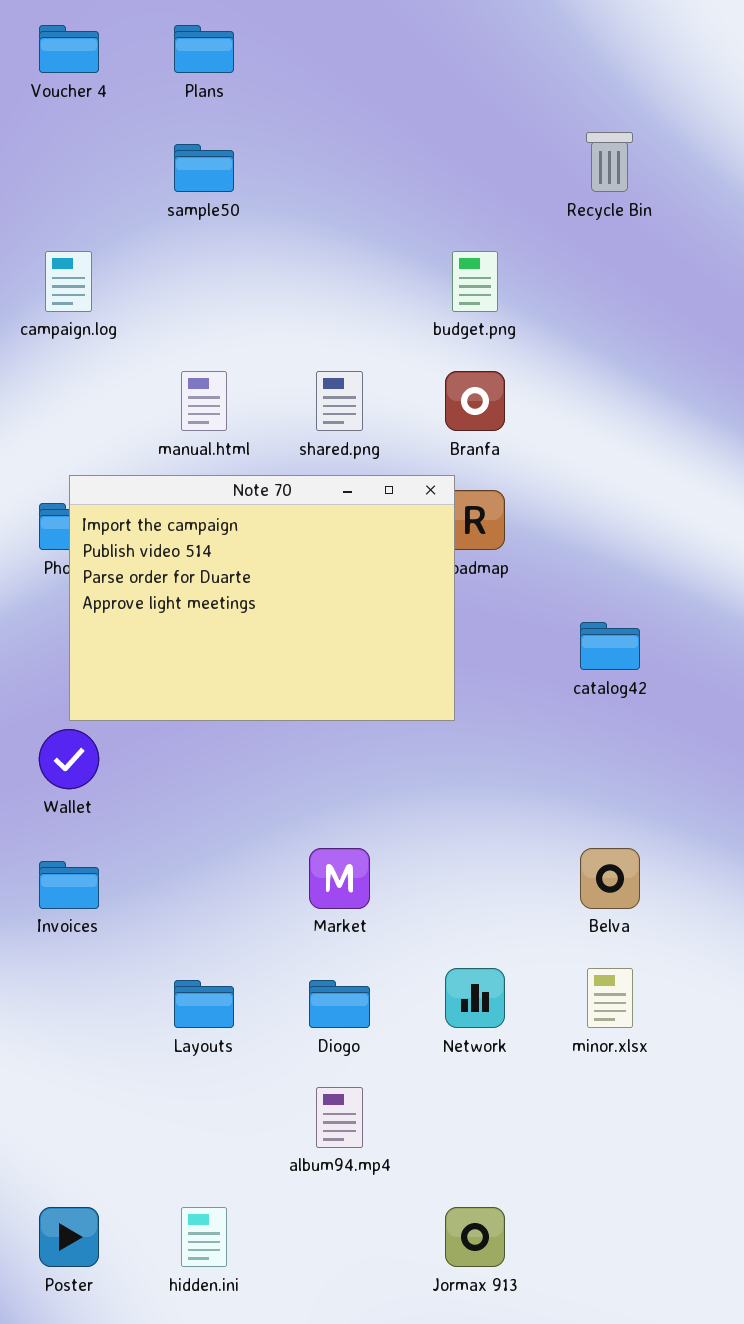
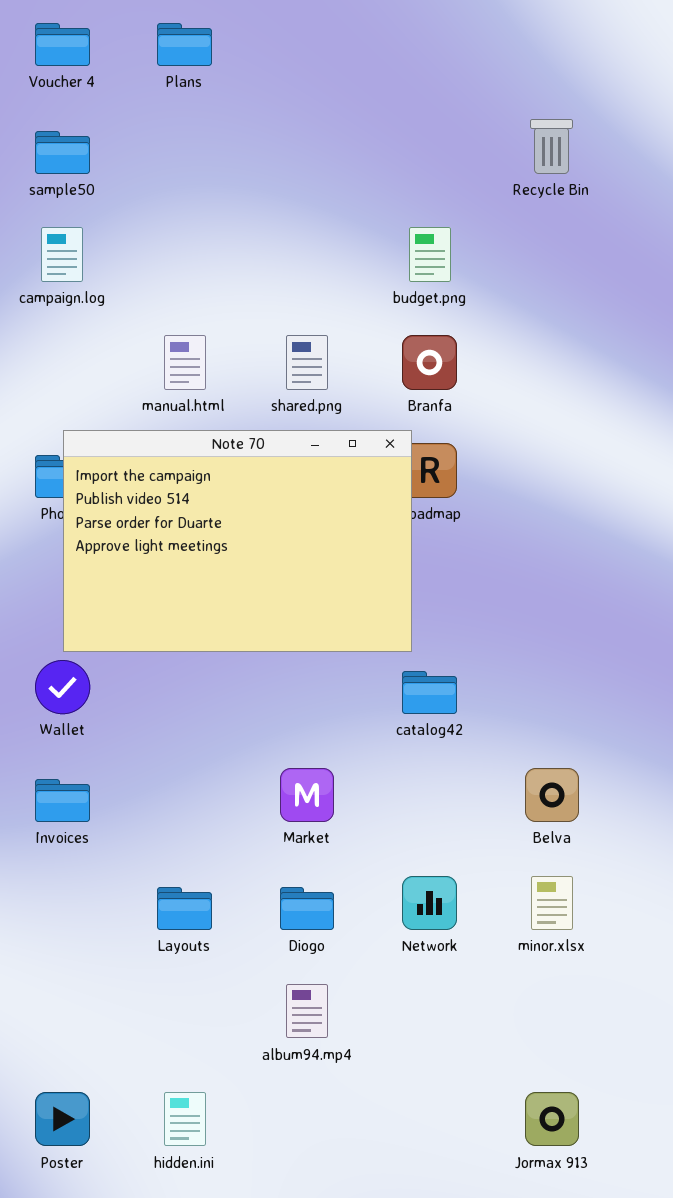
sample50: [174,144,234,192] -> [35,131,90,174], moved
catalog42: [580,622,640,670] -> [402,671,457,714], moved
Jormax 913: [445,1207,505,1267] -> [525,1092,579,1146], moved

